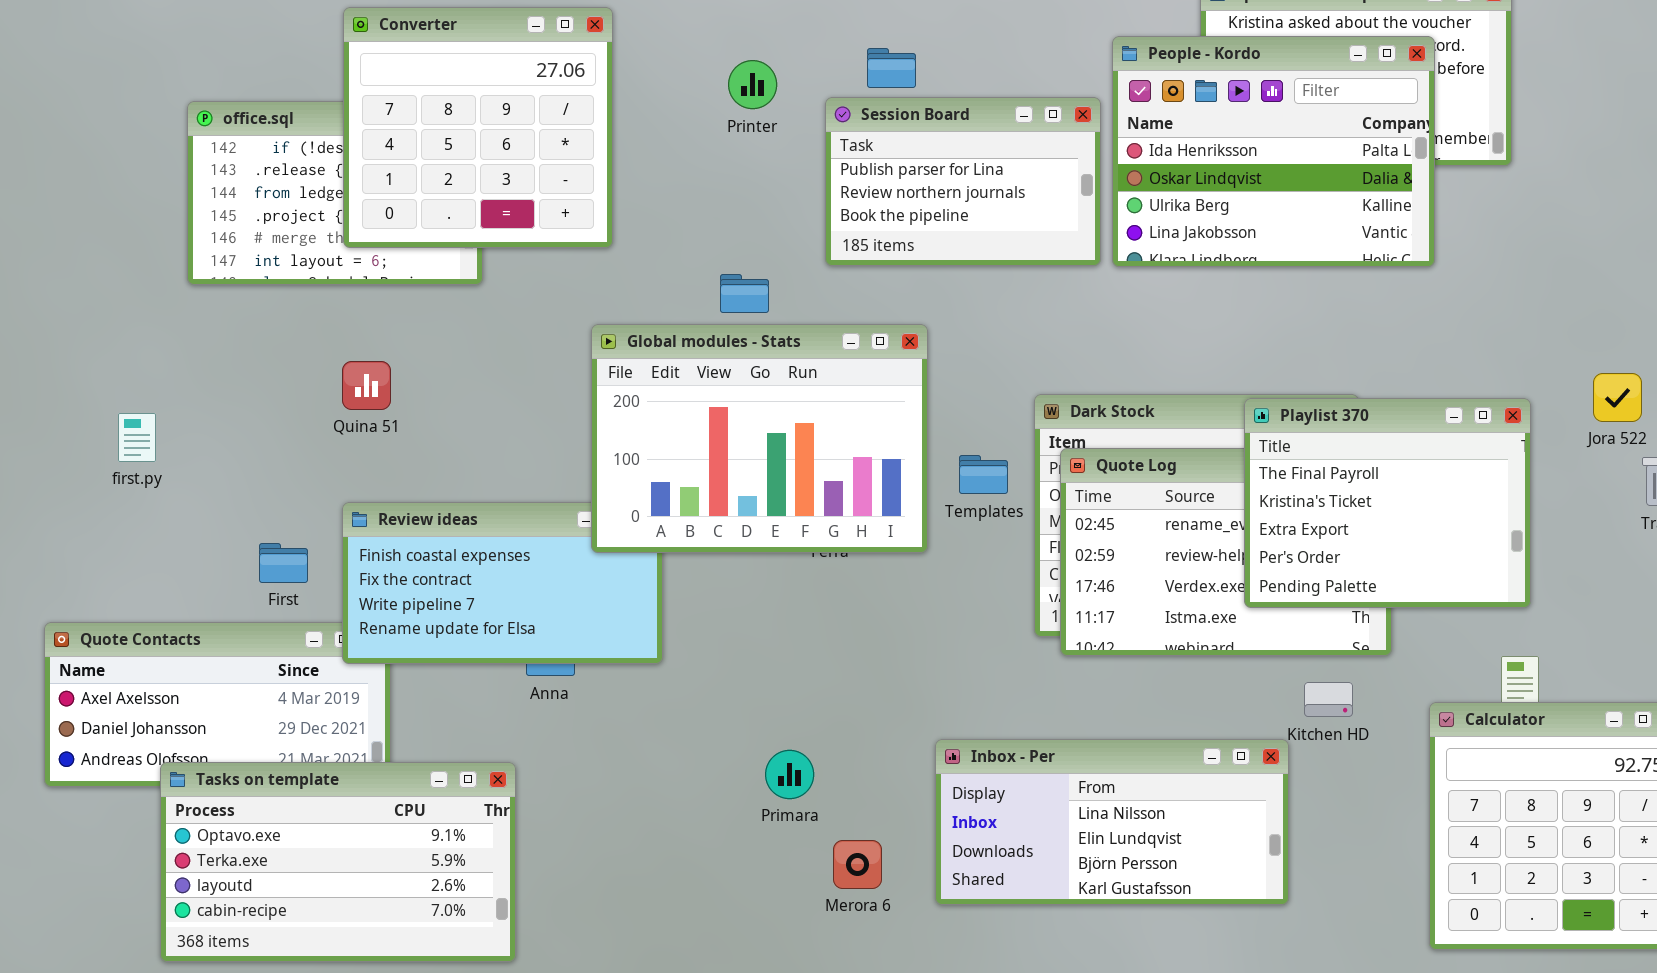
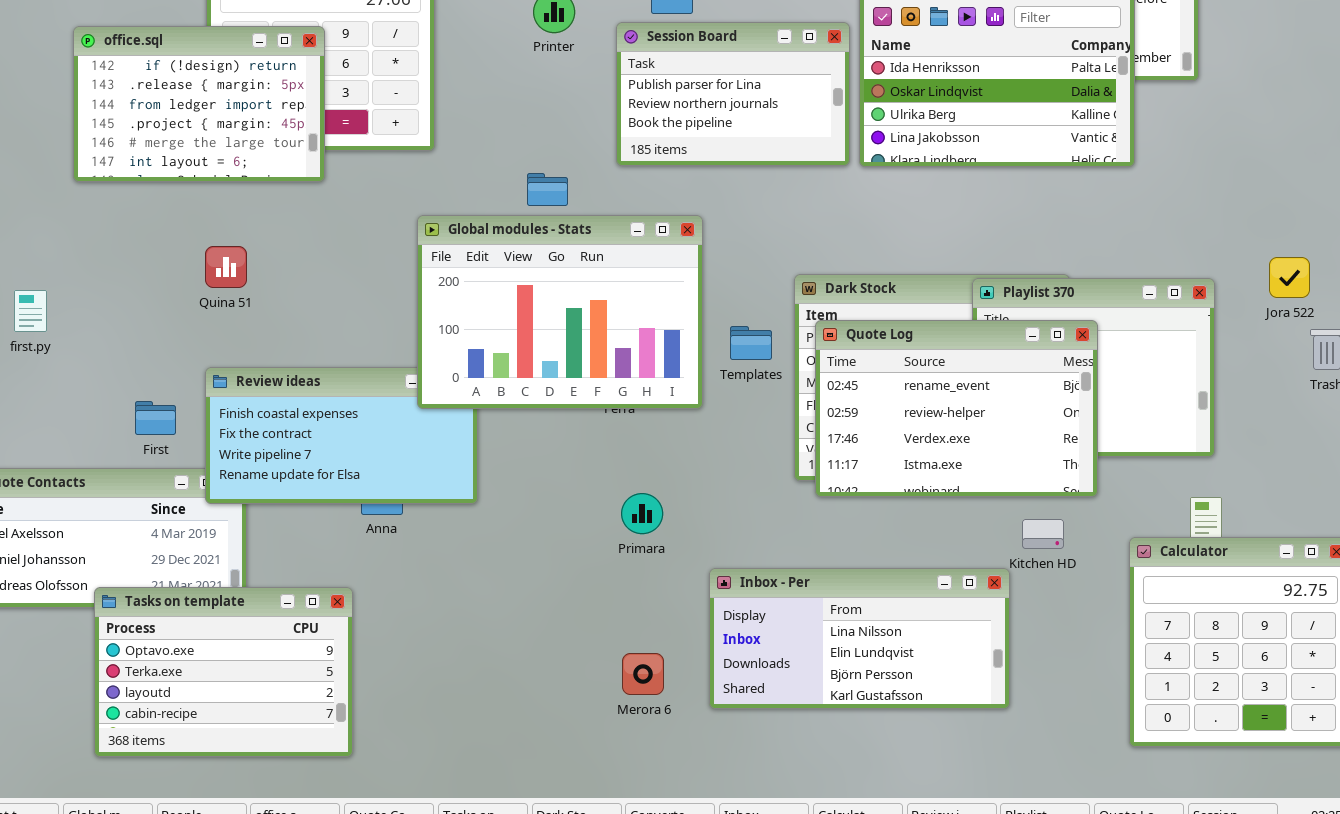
office.sql: [187,101,483,285] -> [73,26,325,182], raised
Quote Log: [1060,448,1392,656] -> [815,320,1098,497], raised
Primara: [765,750,814,799] -> [621,493,663,534], moved
Tasks on template: [160,762,516,962] -> [94,587,353,757], resized

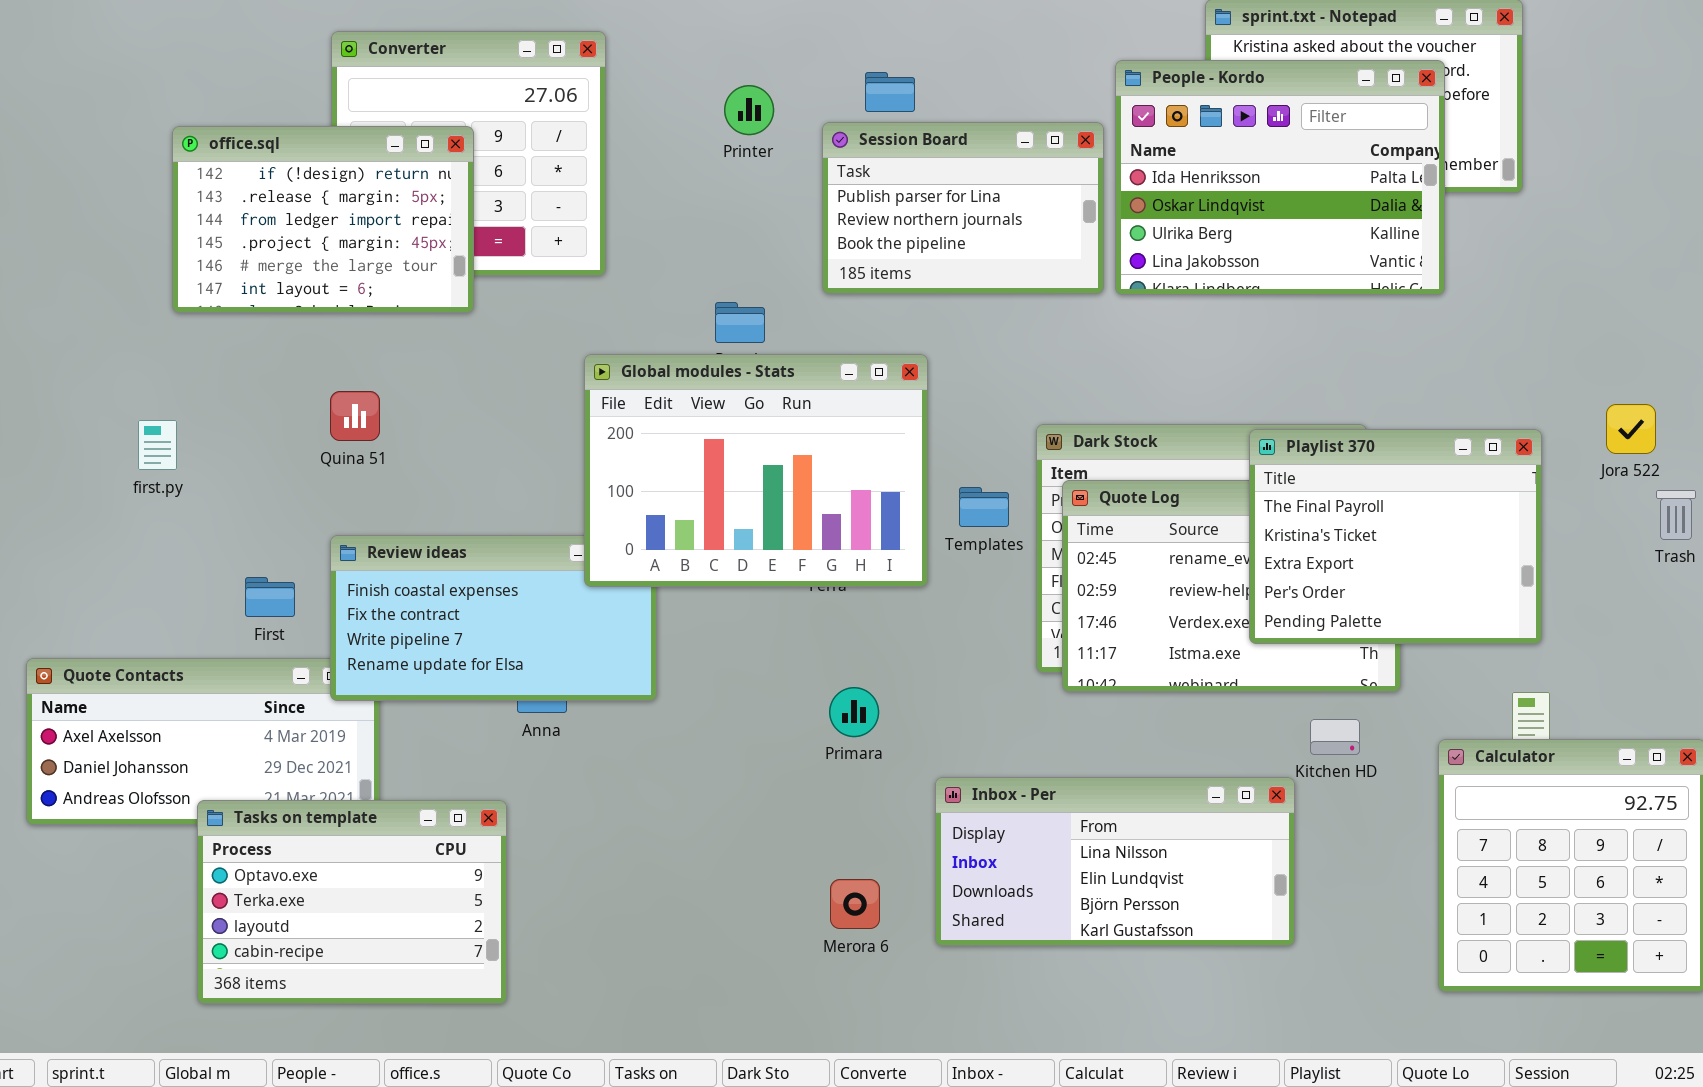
Playlist 370: [972,278,1215,457] -> [1249,429,1542,644], raised
first.py: [14,290,47,332] -> [138,420,177,470], moved

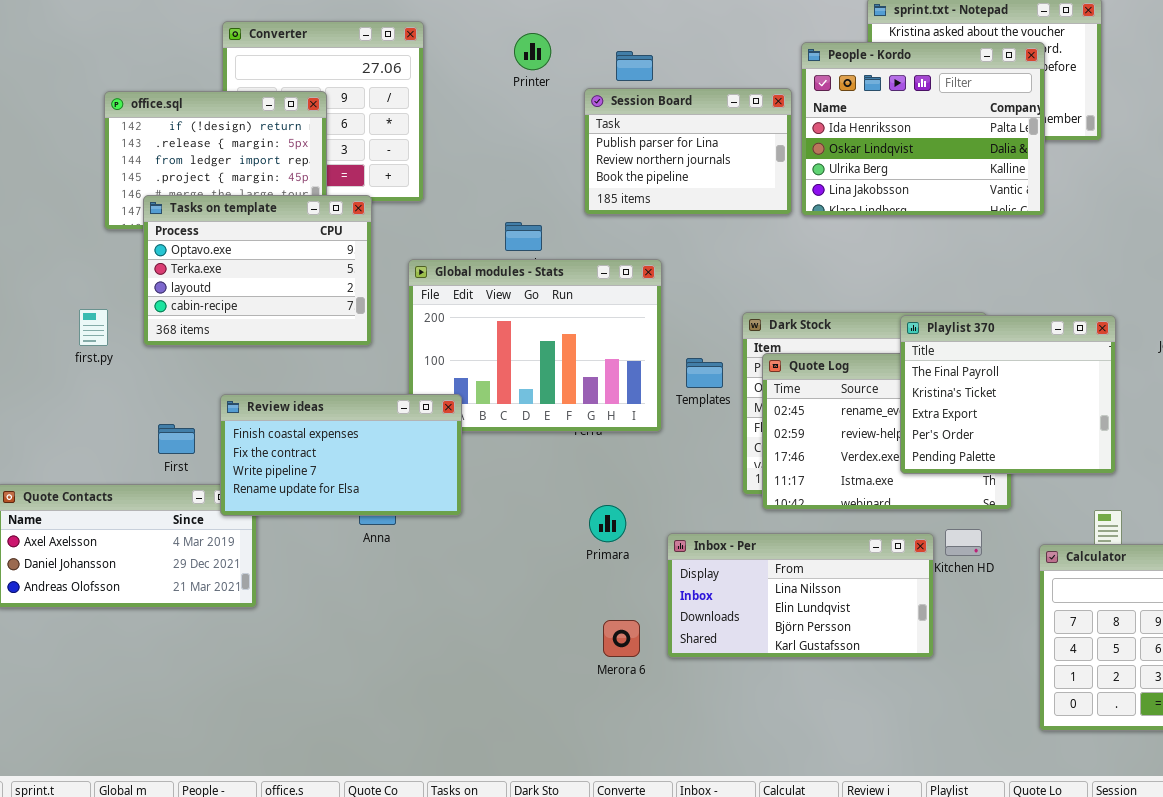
Printer: [724,85,774,135] -> [514,33,551,70], moved
Review ideas: [330,535,657,701] -> [220,394,462,516], raised
Inbox - Per: [935,777,1295,946] -> [667,533,934,658], moved
Tasks on template: [197,800,507,1004] -> [143,195,372,346], moved
Merora 6: [830,879,880,929] -> [603,620,640,657], moved

